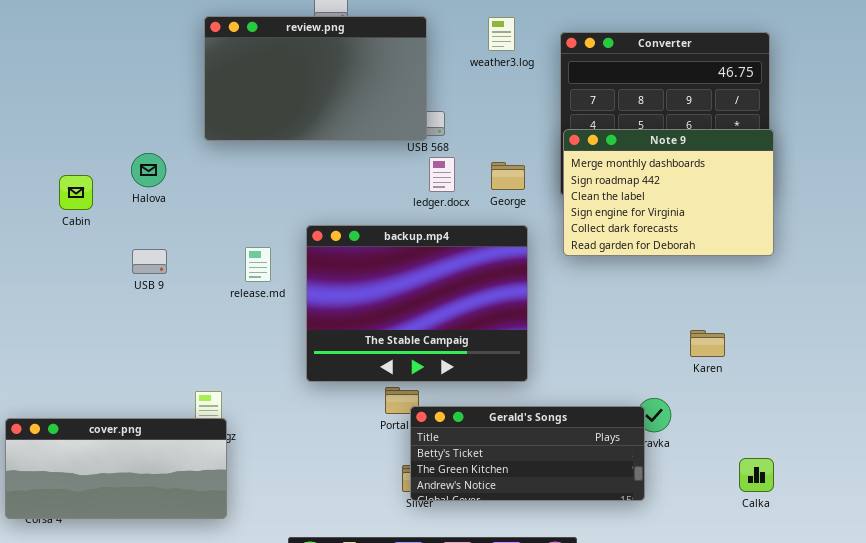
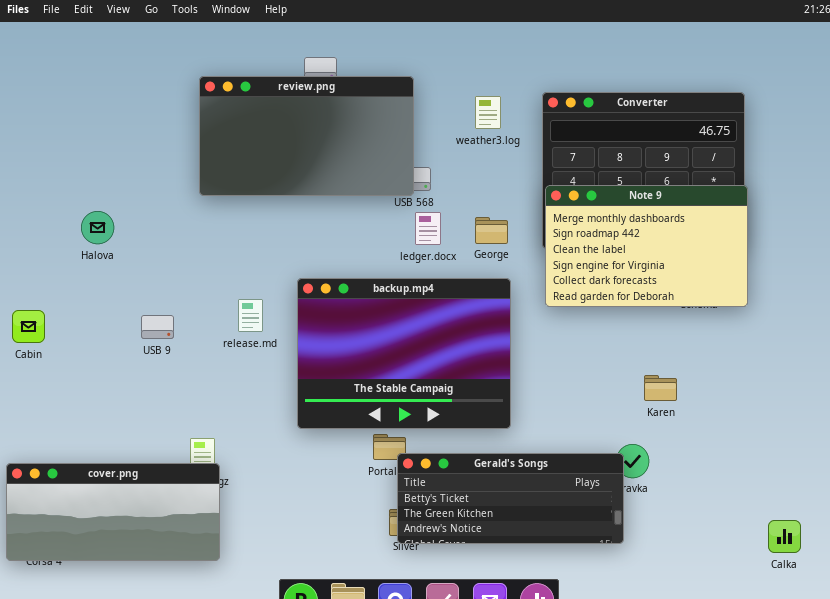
weather3.log: [488,17,515,51] -> [475,96,501,129], moved
Halova: [131,153,166,187] -> [81,211,114,244], moved
Cabin: [59,175,93,210] -> [12,310,45,343], moved
USB 9: [132,249,167,274] -> [141,315,174,339], moved
Karen: [690,330,725,357] -> [644,375,677,401], moved
Calka: [739,458,774,492] -> [768,520,801,553], moved

